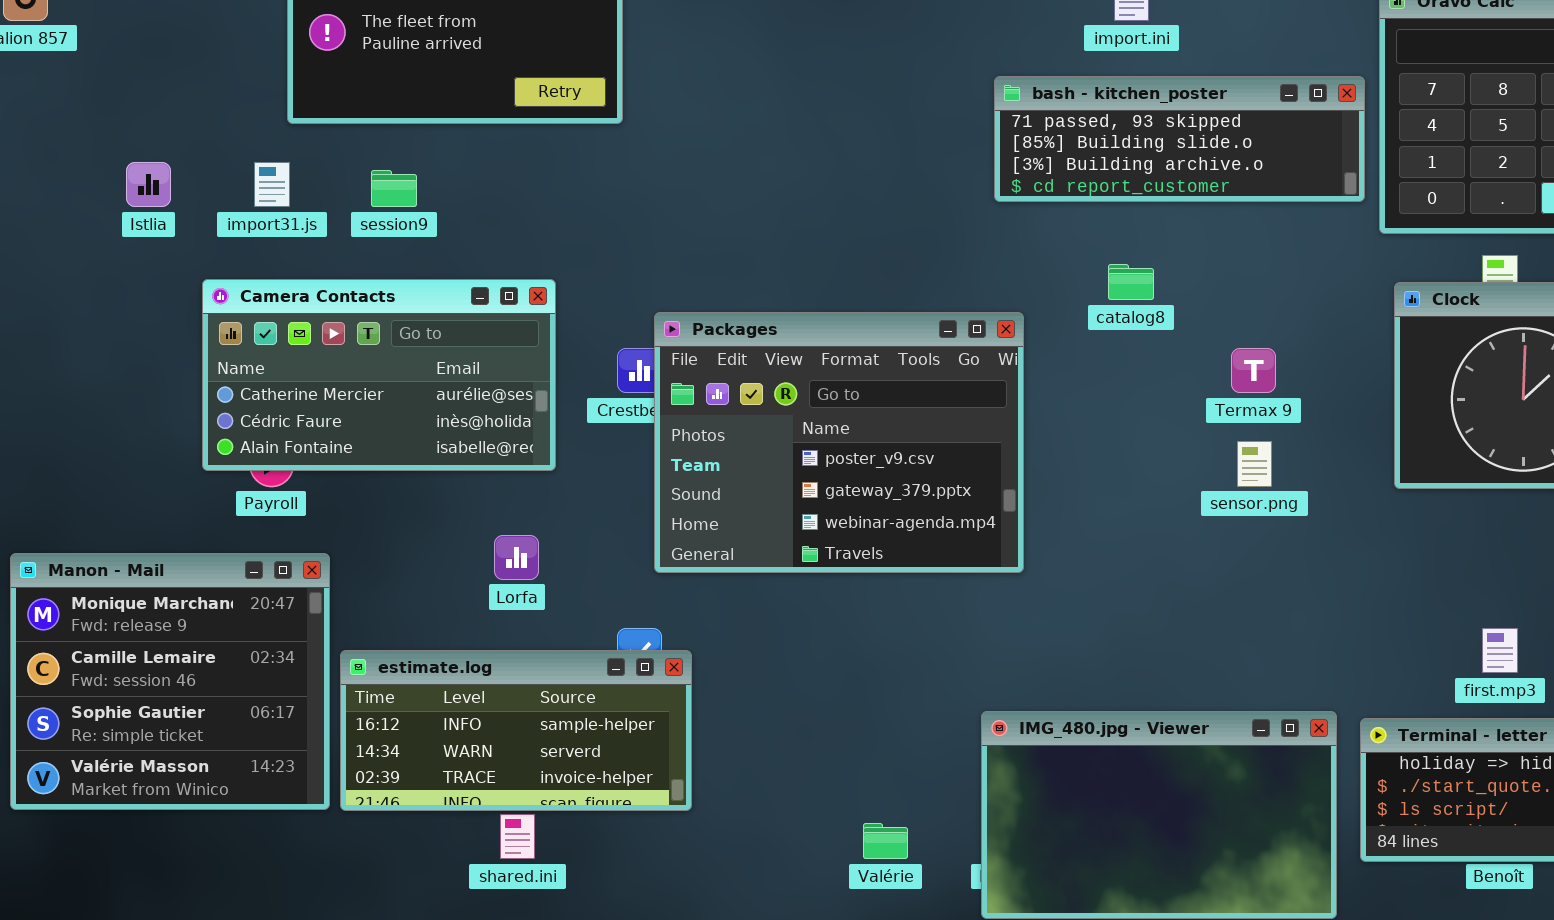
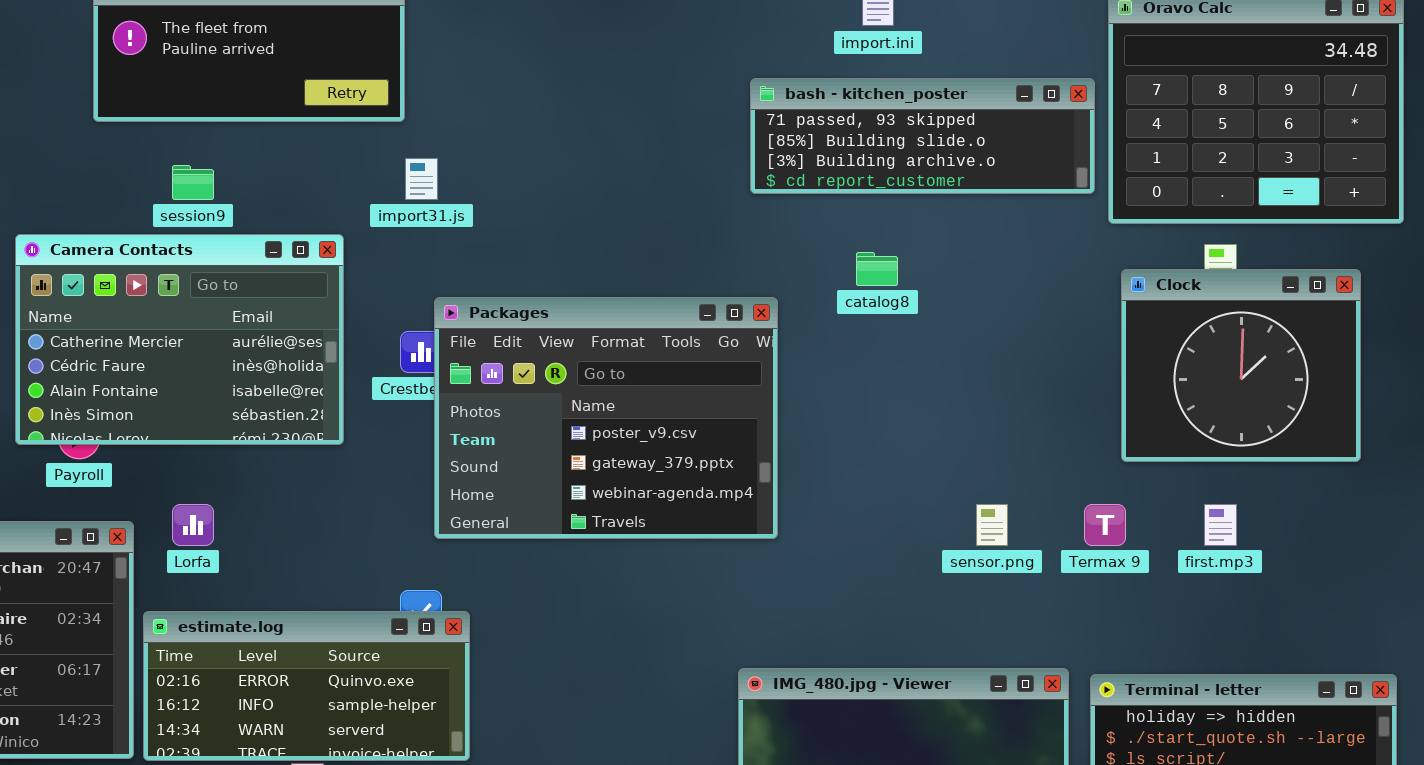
import31.js: [254,162,290,207] -> [405,158,438,200], moved
Camera Contacts: [202,279,556,471] -> [15,234,344,445], resized
Termax 9: [1231,348,1276,393] -> [1084,504,1126,546], moved
sensor.png: [1237,441,1272,487] -> [976,504,1008,546], moved
Lorfa: [494,535,539,580] -> [172,504,214,546], moved
first.mp3: [1482,628,1518,673] -> [1204,504,1237,546], moved
estimate.log: [340,650,692,811] -> [143,611,470,761], scrolled up 1 row

